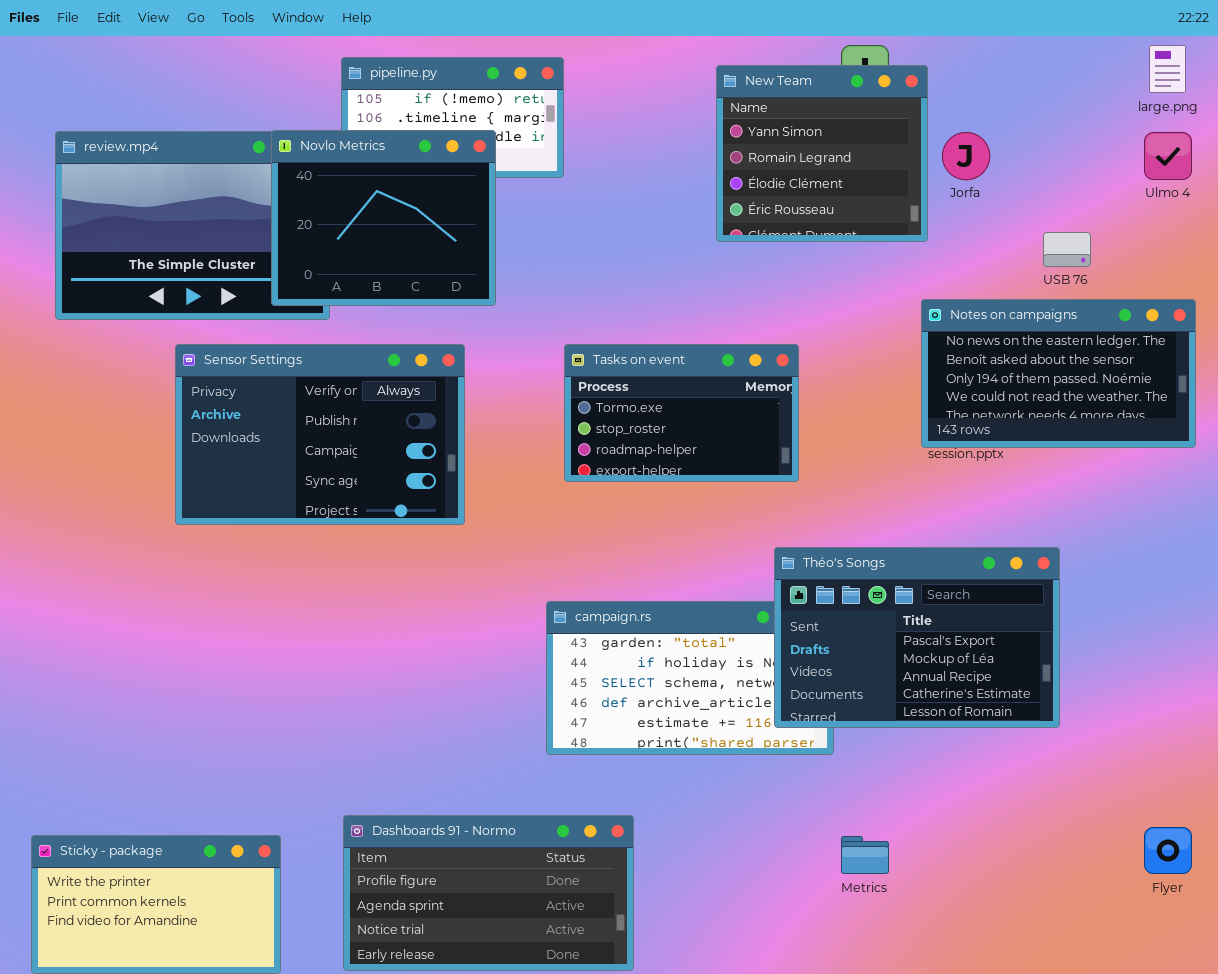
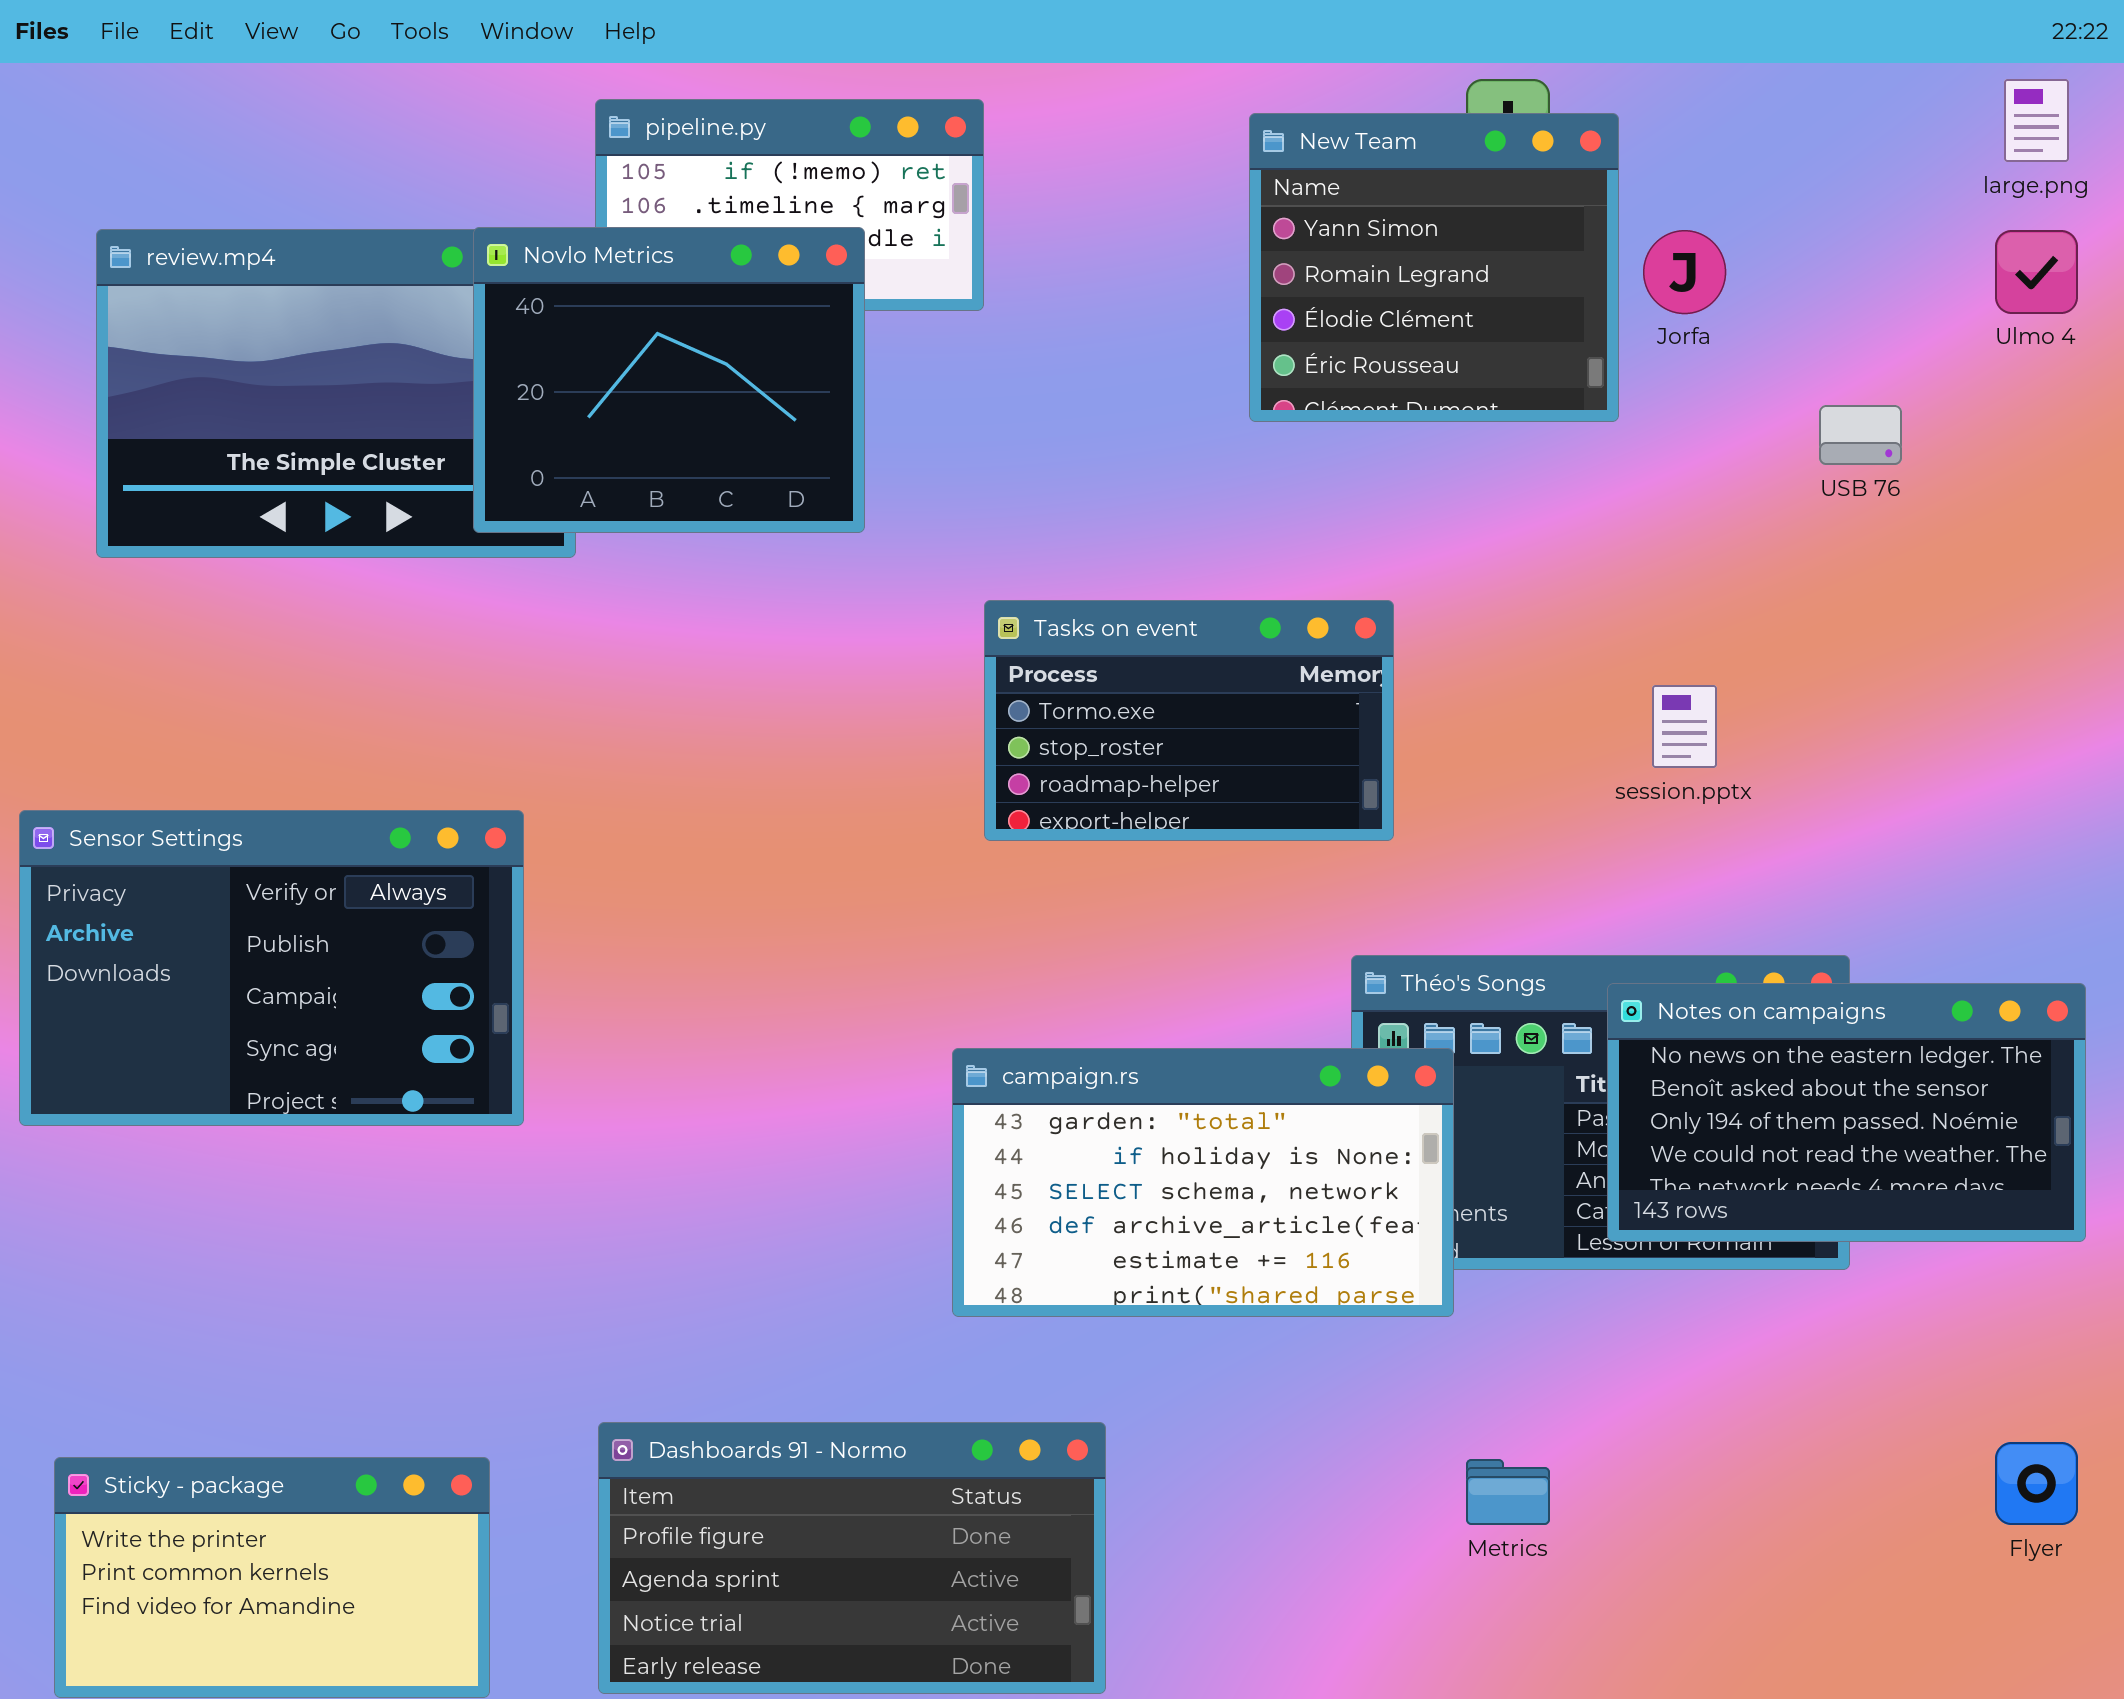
Notes on campaigns: [921,299,1196,448] -> [1607,983,2086,1242], moved
Sensor Settings: [175,344,465,525] -> [19,810,524,1126], moved
campaign.rs: [546,601,834,755] -> [952,1048,1454,1317], raised

